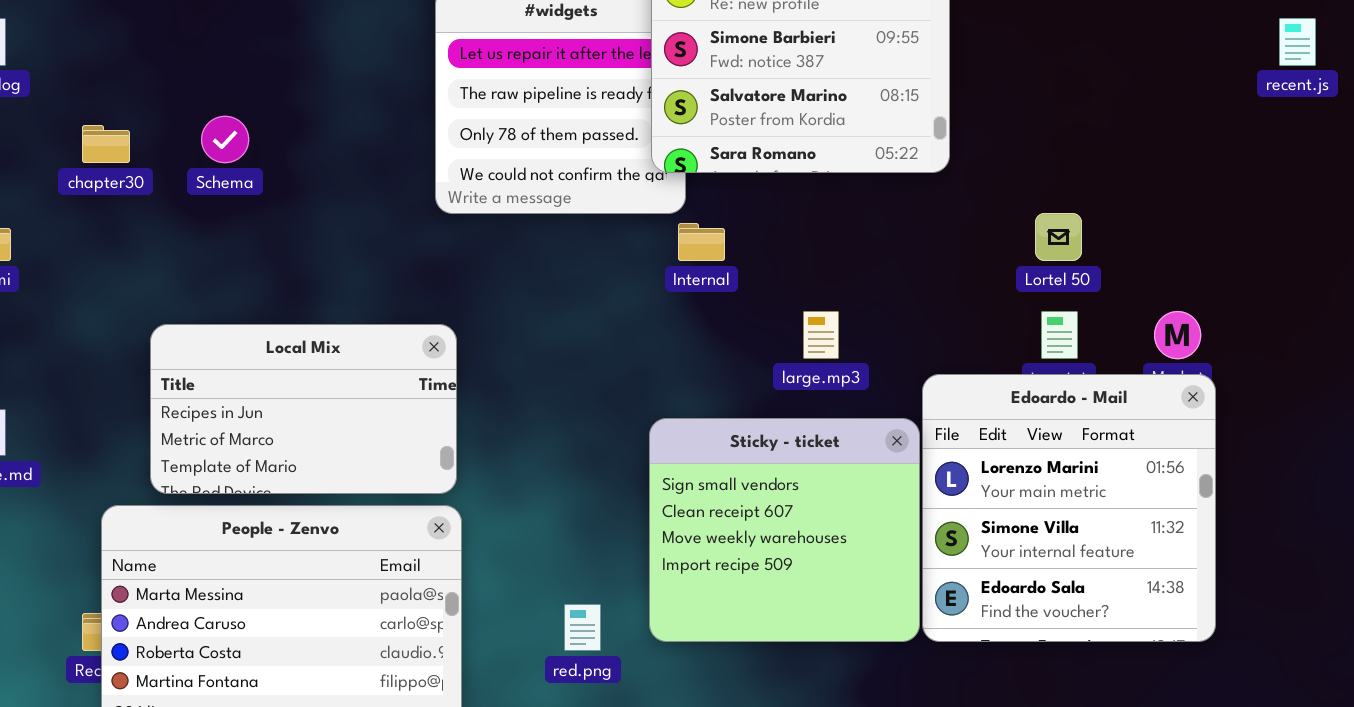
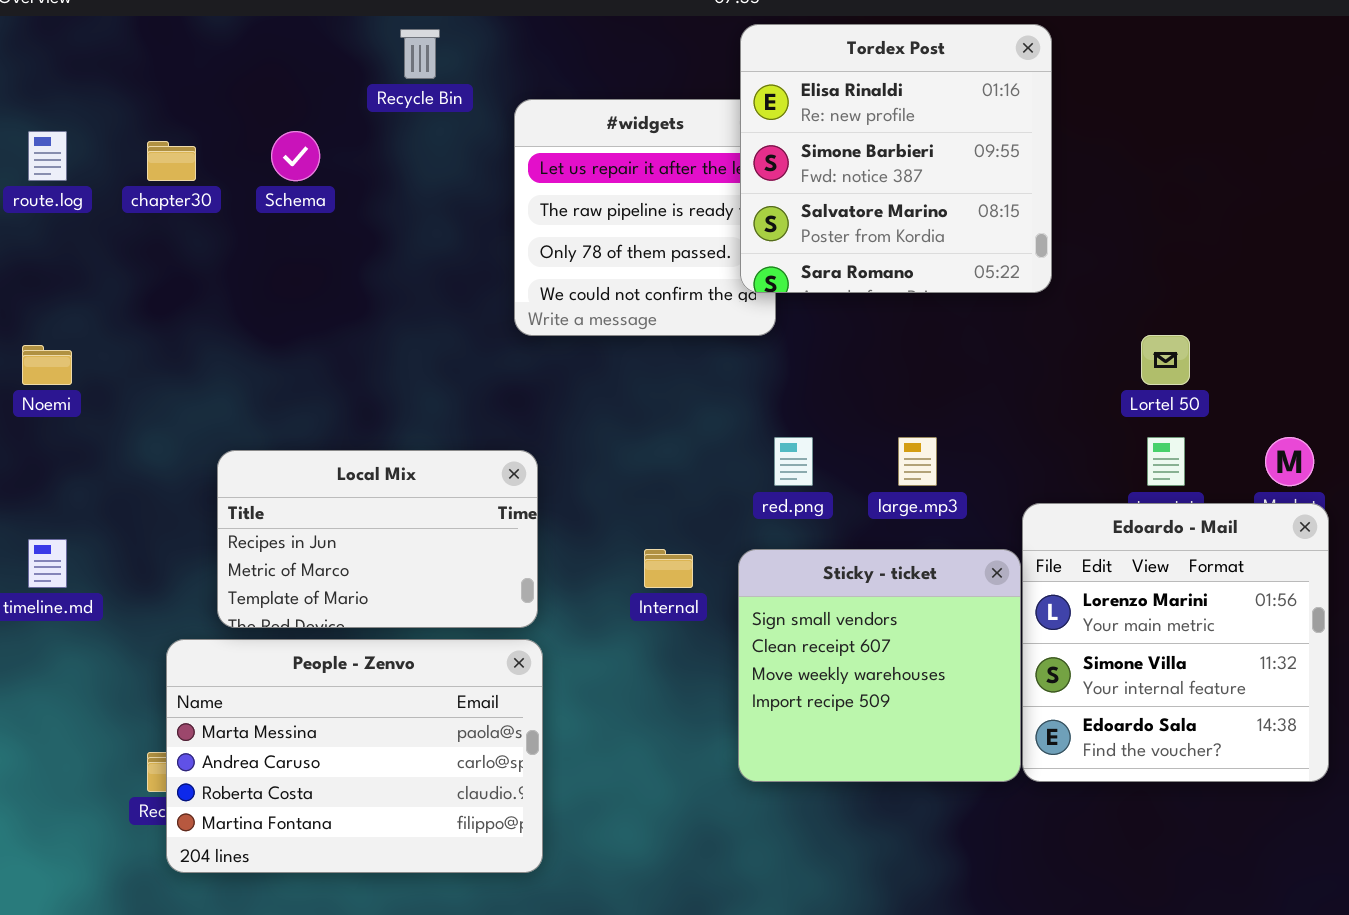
Schema: [201,116,249,163] -> [271,131,320,181], moved
chapter30: [82,125,130,163] -> [147,141,196,181], moved
Internal: [678,223,725,261] -> [644,549,693,588], moved
red.png: [564,604,601,651] -> [774,437,813,486], moved

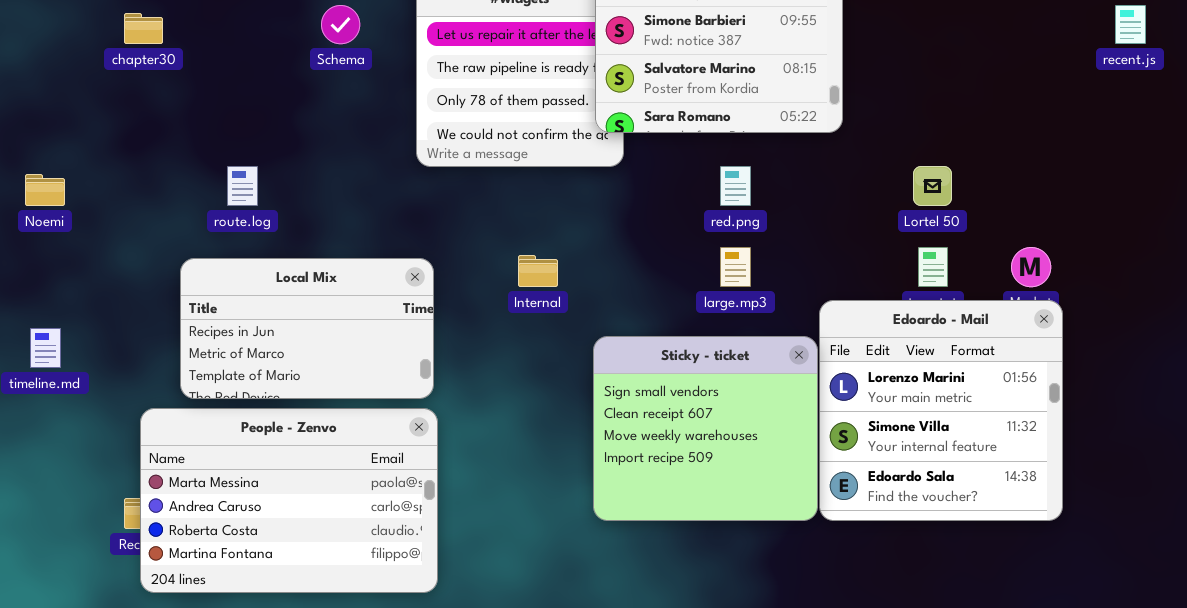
route.log: [28,131,67,181] -> [227,166,258,206], moved
Schema: [271,131,320,181] -> [321,5,360,44], moved
red.png: [774,437,813,486] -> [720,166,751,206], moved
Internal: [644,549,693,588] -> [518,255,558,287], moved

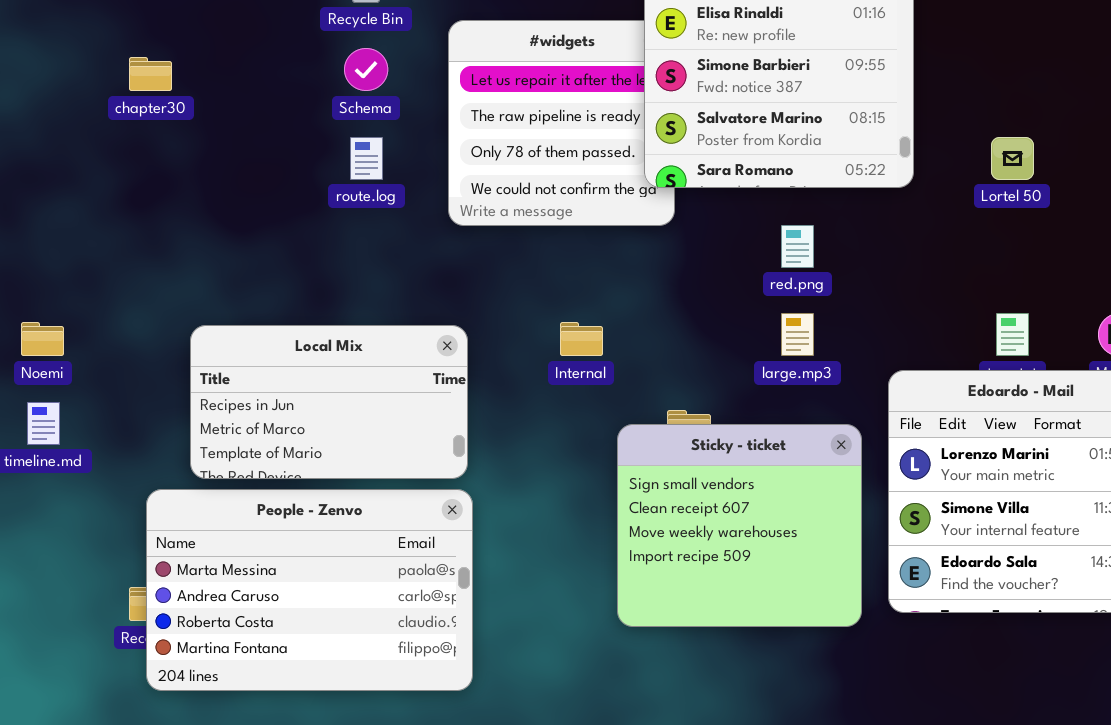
route.log: [227,166,258,206] -> [350,137,383,180], moved
Lortel 50: [913,166,952,206] -> [991,137,1034,180], moved
Noemi: [25,174,65,206] -> [21,322,64,356], moved
Sticky - ticket: [593,336,818,521] -> [617,424,862,627], moved

